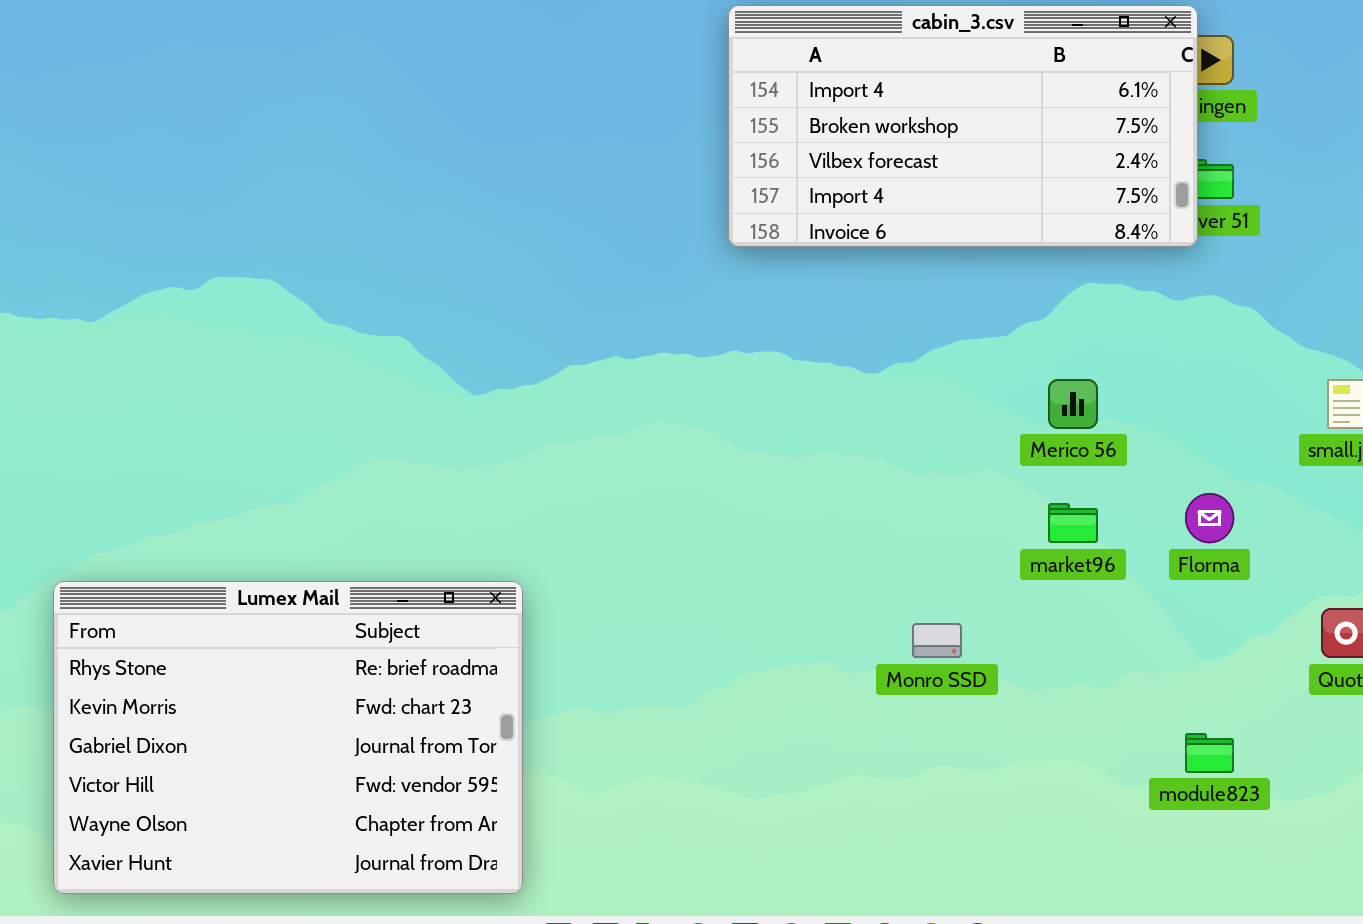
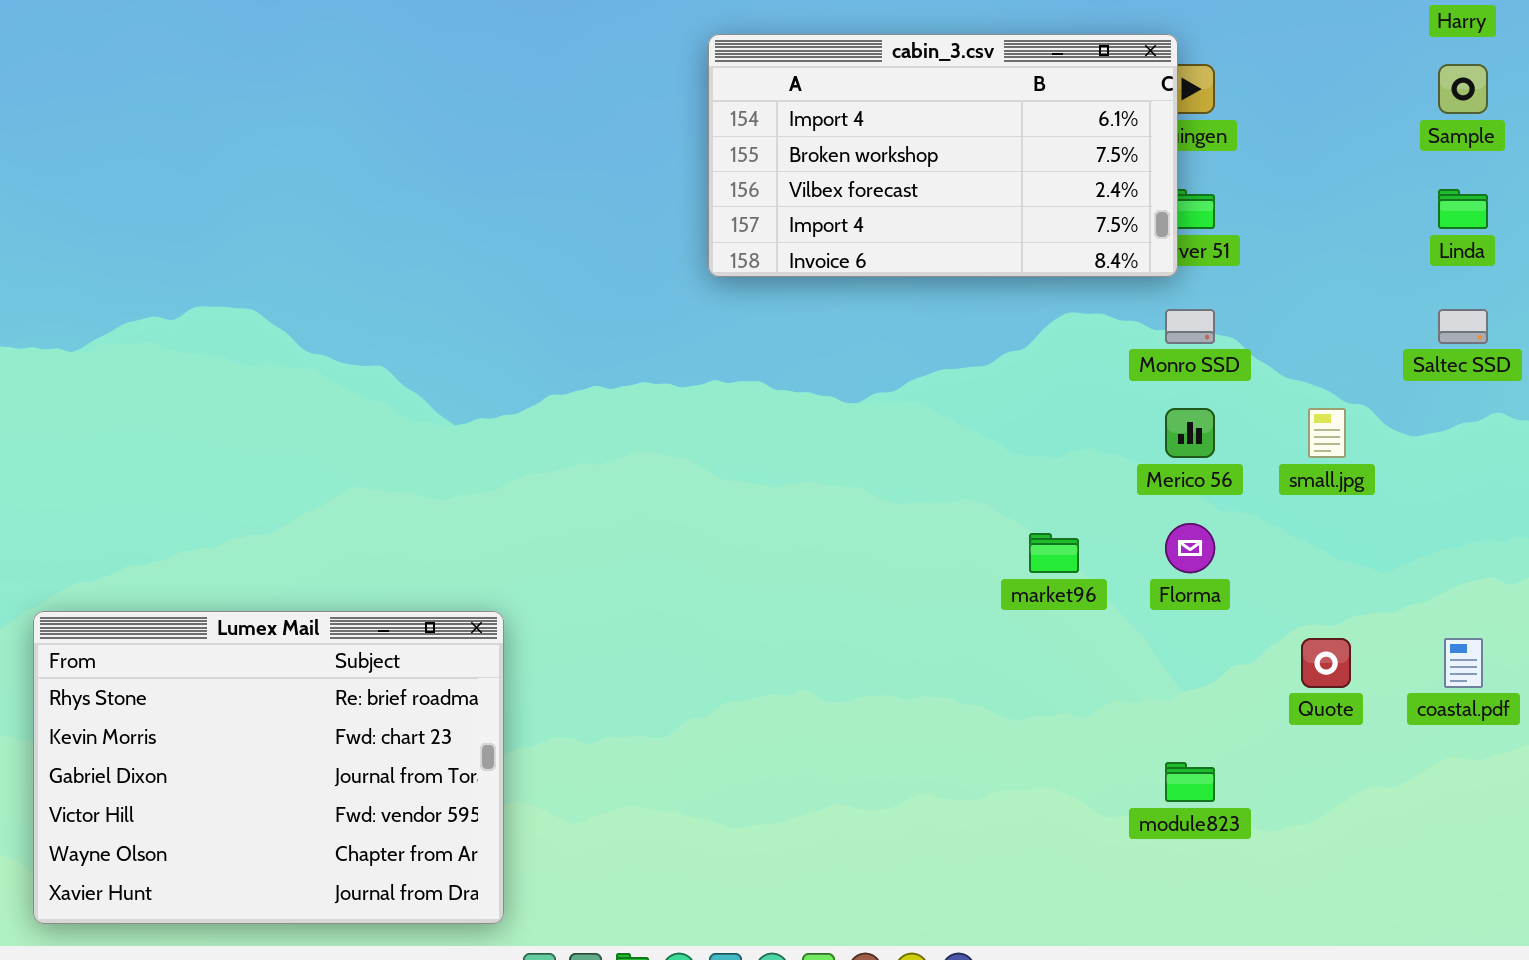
Merico 56: [1048,379,1098,429] -> [1165,408,1215,458], moved
Monro SSD: [912,623,962,658] -> [1165,309,1215,344], moved

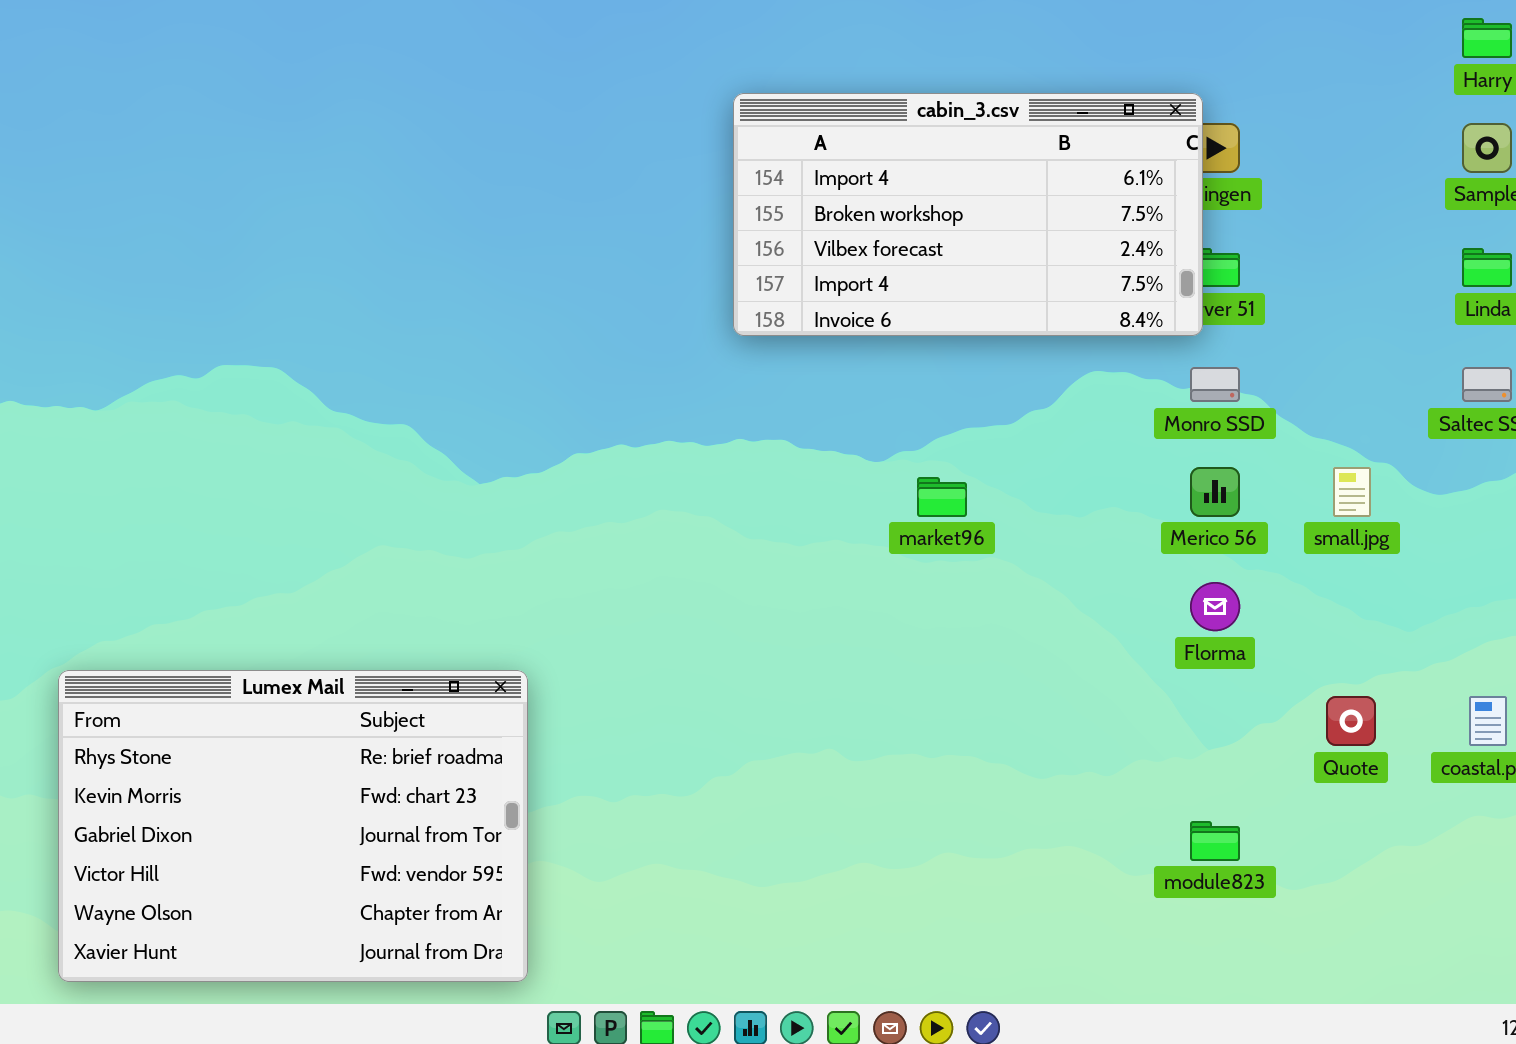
market96: [1029,533,1079,573] -> [917,477,967,517], moved

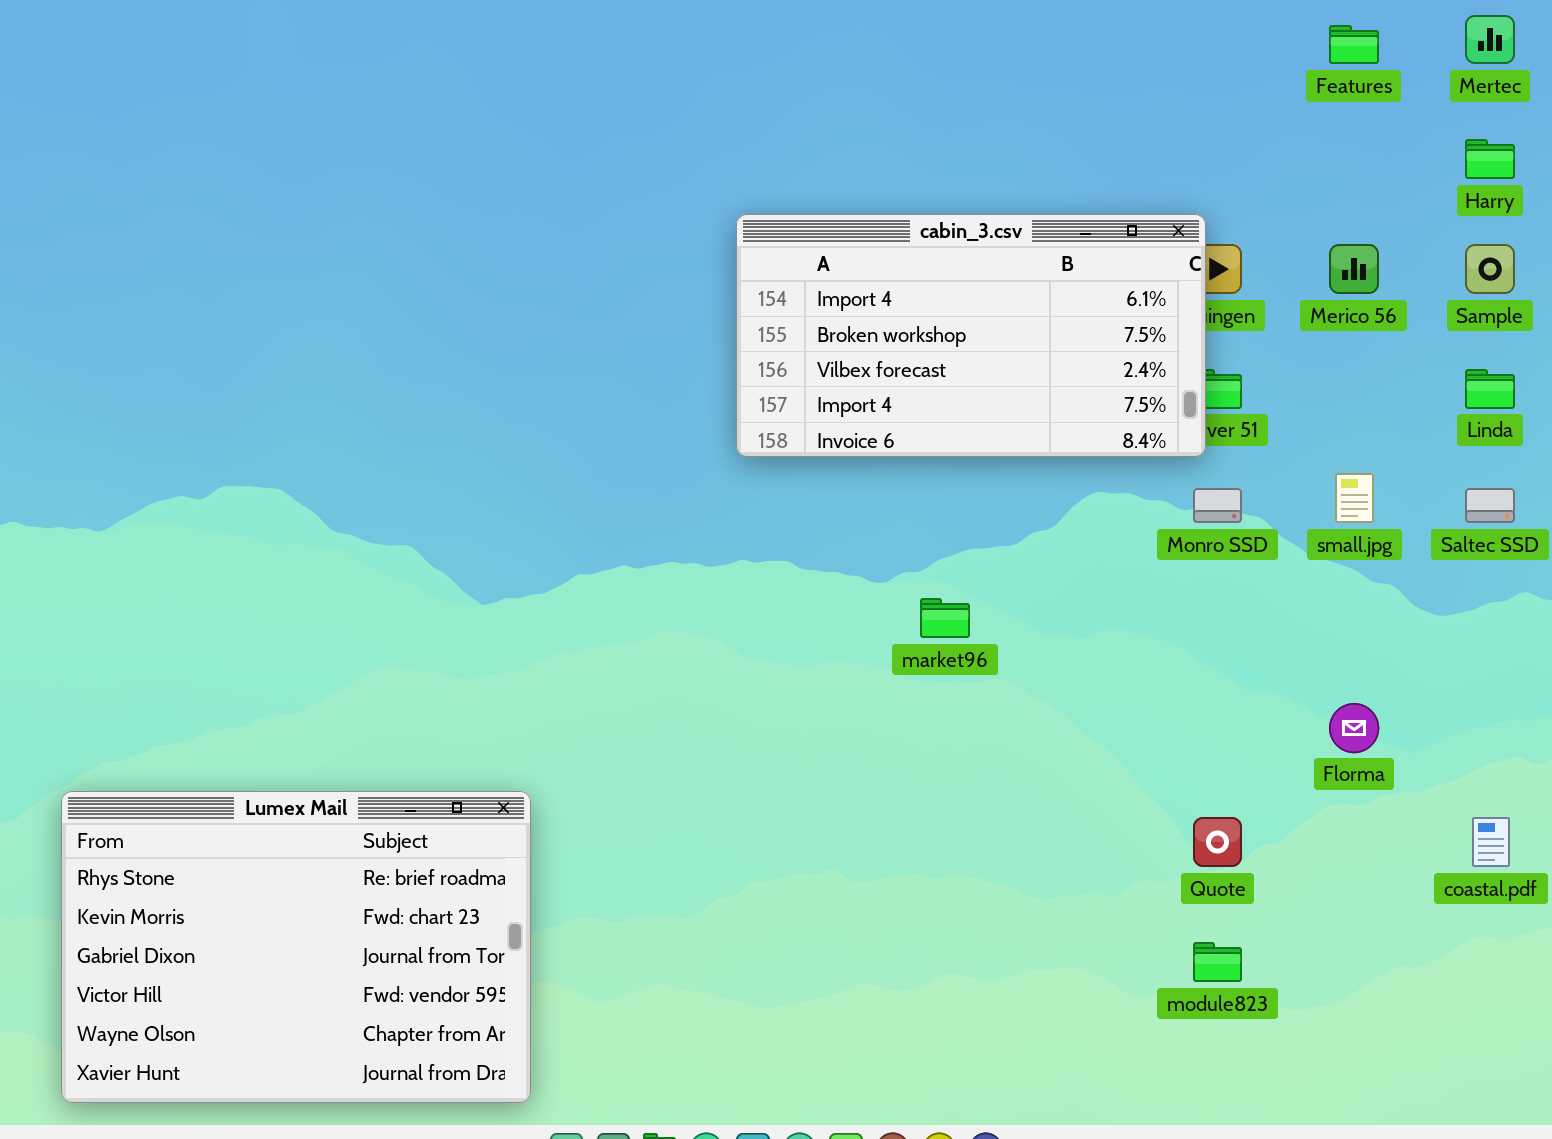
Merico 56: [1190,467,1240,517] -> [1329,244,1379,294], moved
small.jpg: [1333,467,1371,517] -> [1335,473,1374,523], moved
Florma: [1190,582,1240,631] -> [1329,703,1379,753], moved
Quote: [1326,696,1376,746] -> [1193,817,1242,867], moved

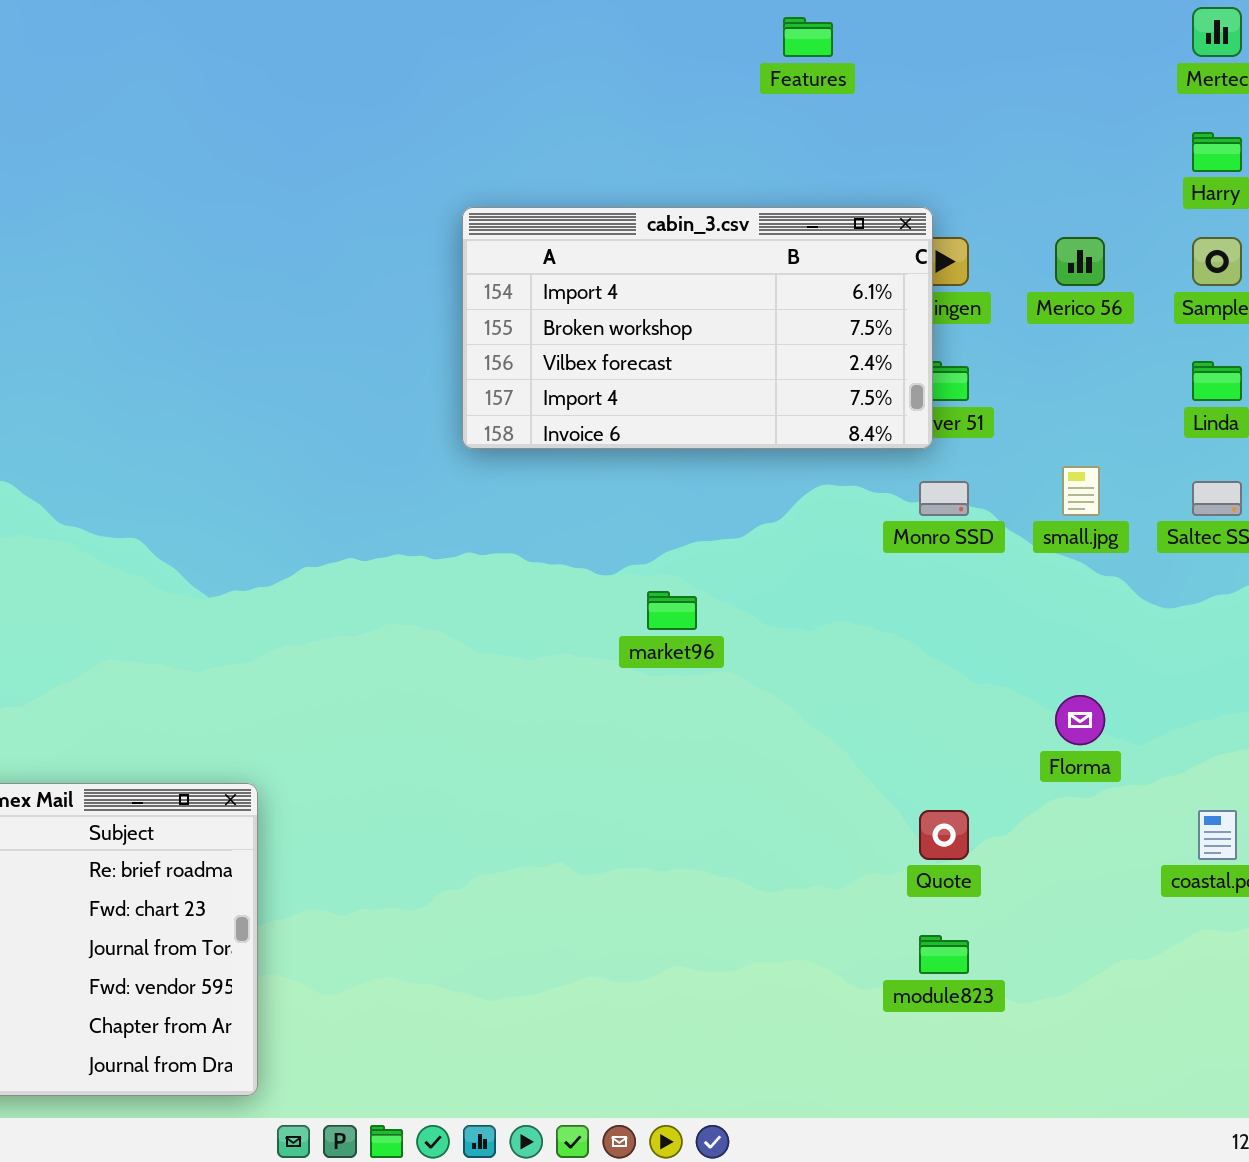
Features: [1329,25,1379,64] -> [783,17,833,57], moved

